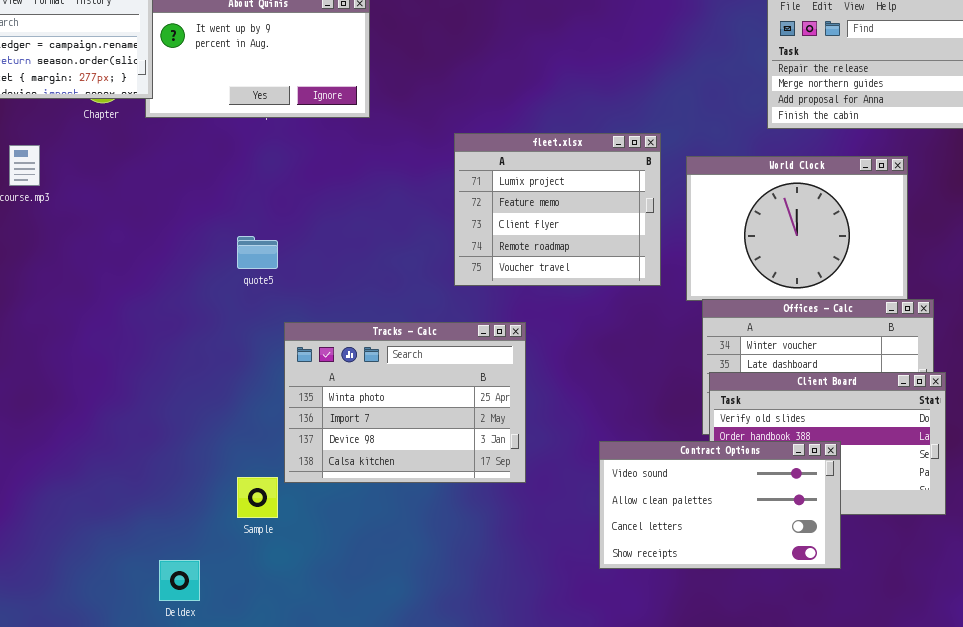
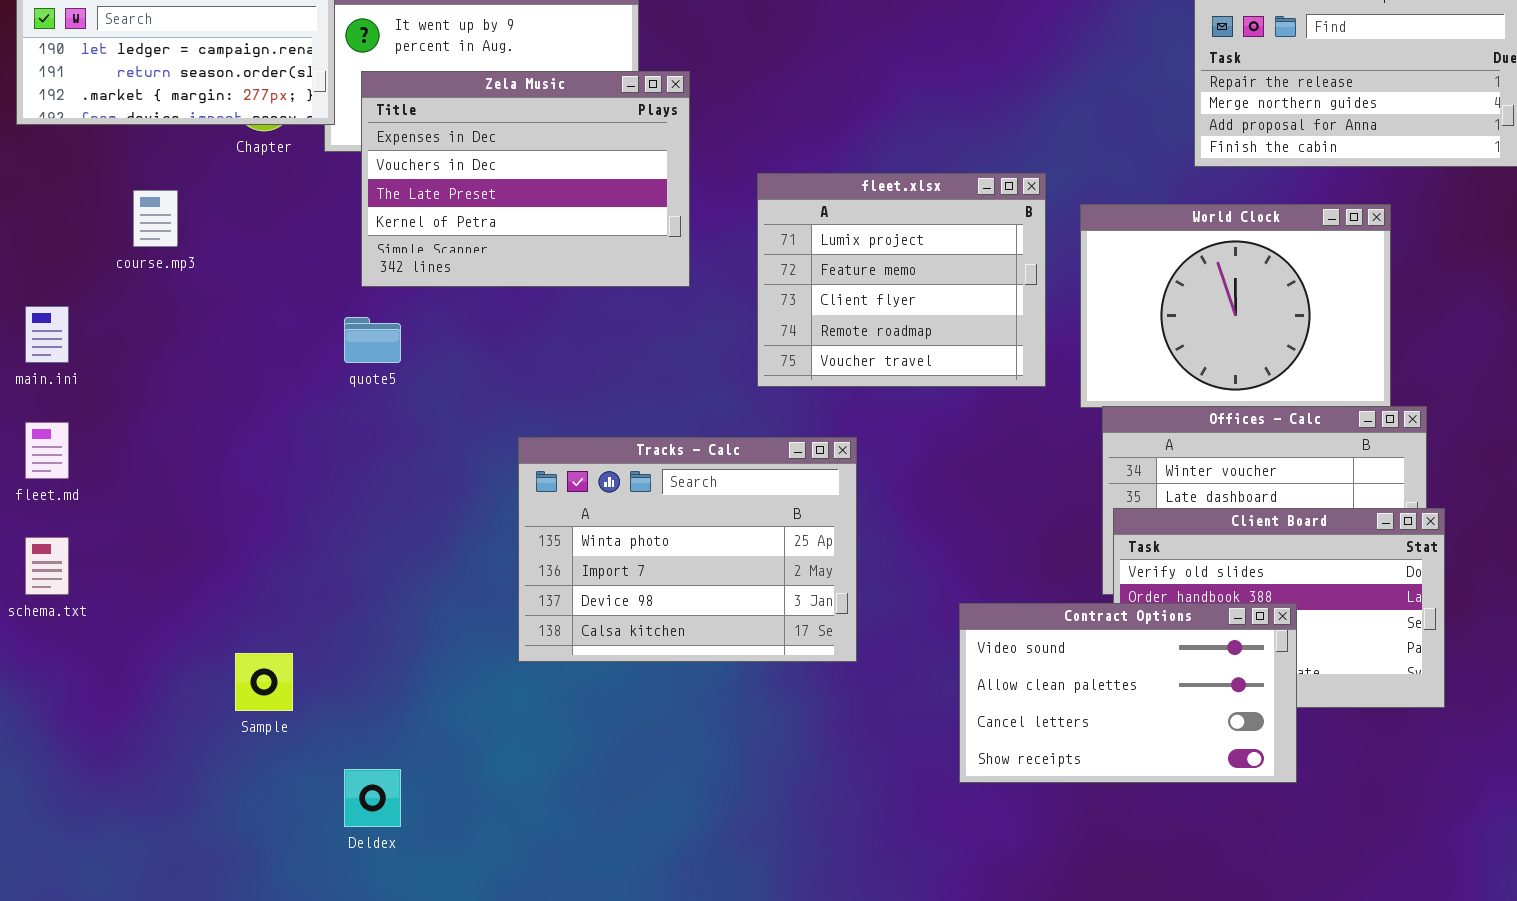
Zela Music: none -> [361,71,690,287], opened
quote5: [237,236,278,269] -> [344,317,401,363], moved
Sample: [237,477,278,518] -> [235,653,293,711], moved

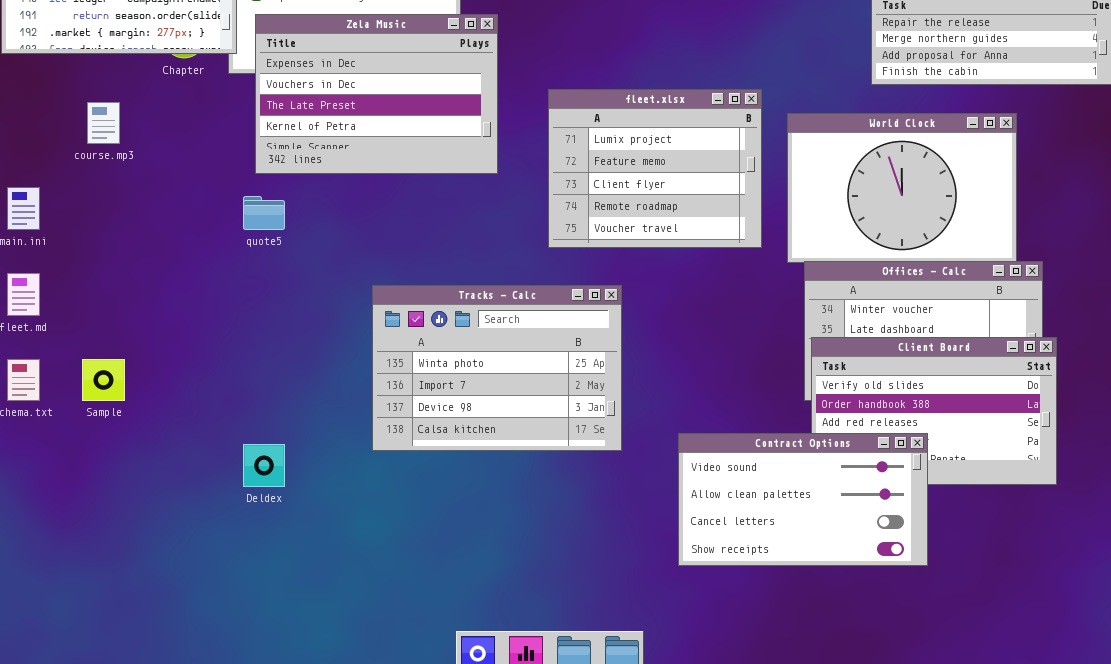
Contract Options: [959,603,1297,783] -> [678,433,928,566], moved
Sample: [235,653,293,711] -> [82,359,125,401], moved
Deldex: [344,769,401,827] -> [243,444,285,487], moved

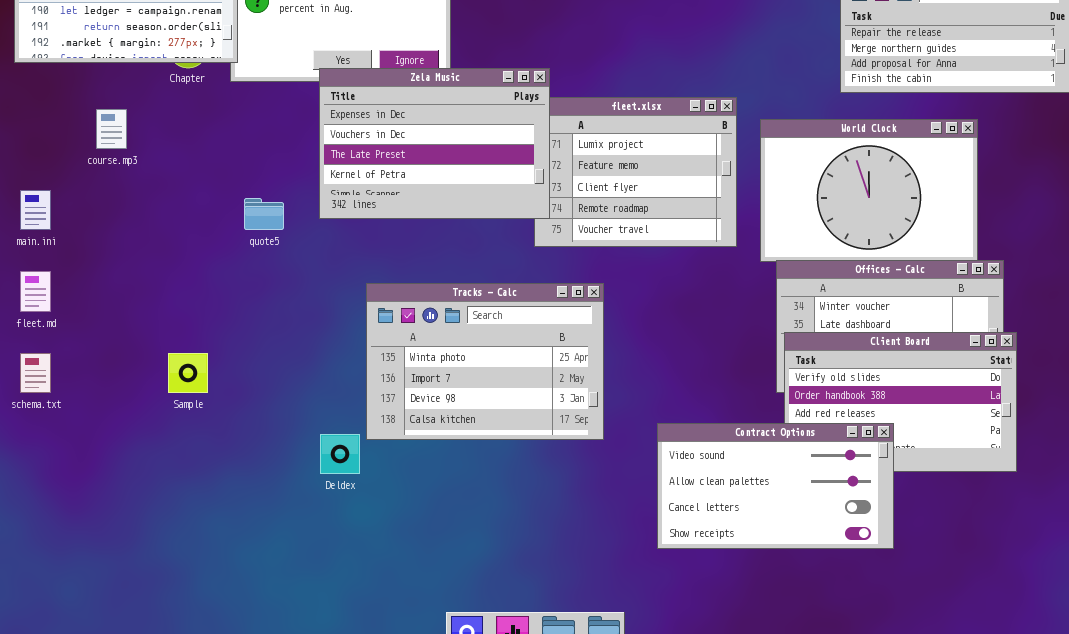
Zela Music: [255,14,498,174] -> [319,68,550,219], moved
Sample: [82,359,125,401] -> [168,353,208,393], moved
Deldex: [243,444,285,487] -> [320,434,360,474], moved

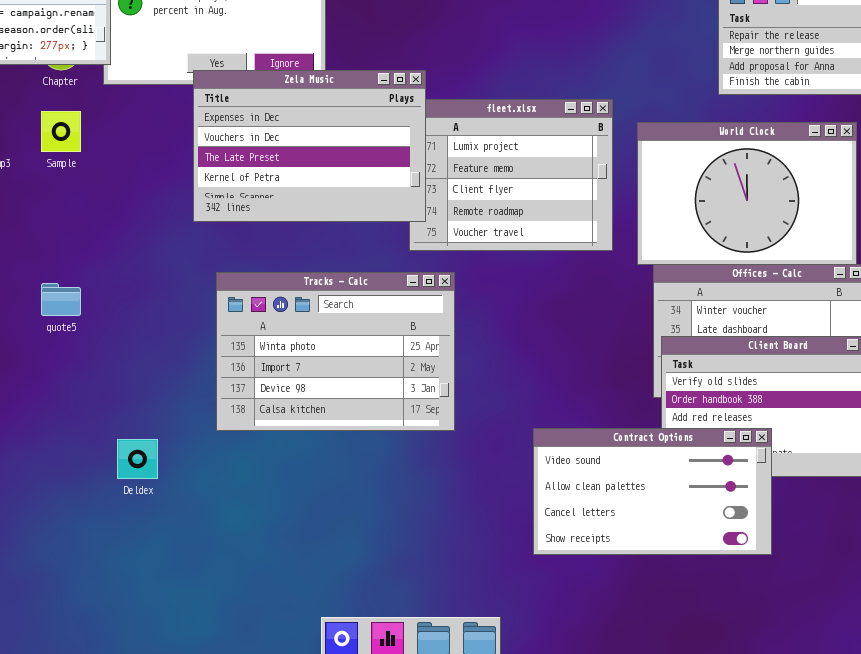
quote5: [244,198,284,230] -> [41,283,81,316], moved
Tracks - Calc: [366,283,604,440] -> [216,272,455,431], moved
Sample: [168,353,208,393] -> [41,111,81,152], moved
Deldex: [320,434,360,474] -> [117,439,158,479], moved

